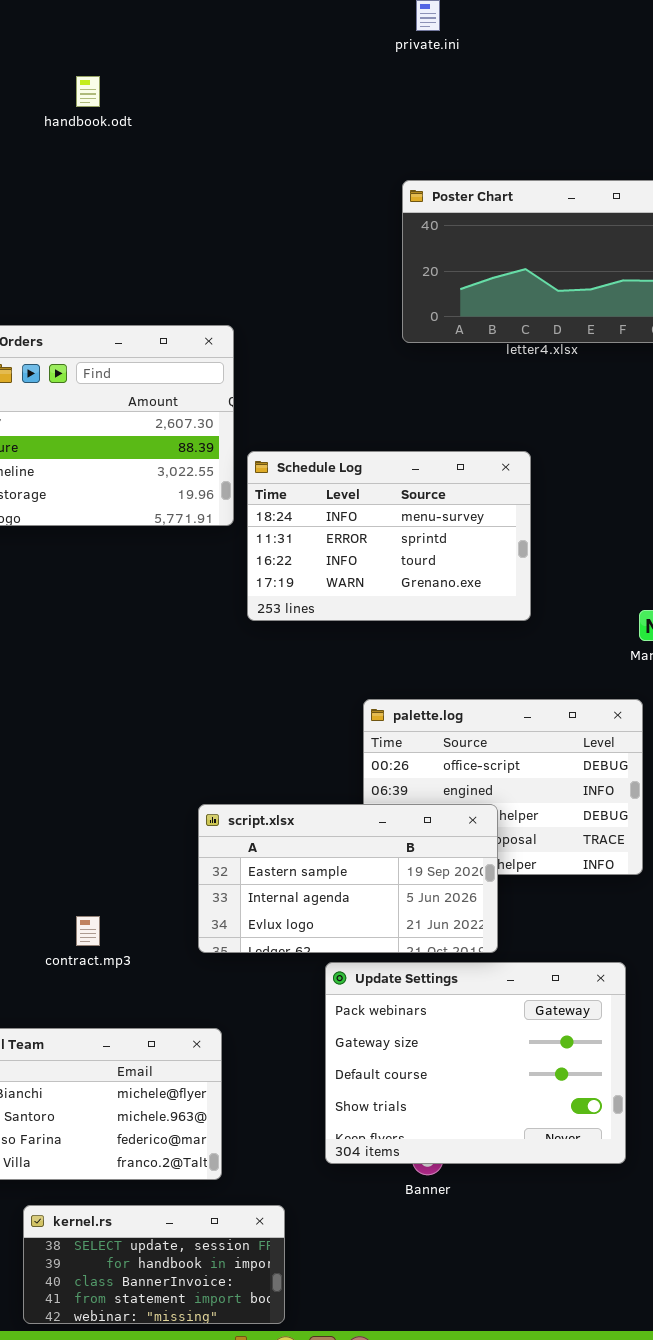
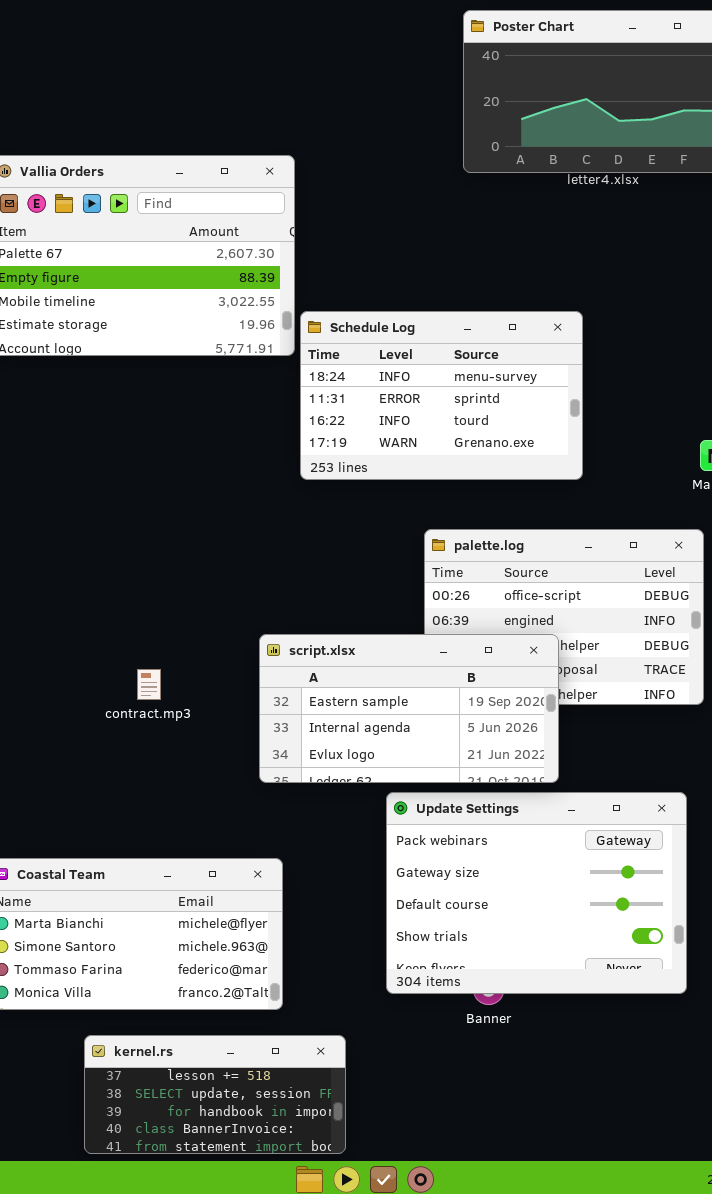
Schedule Log: [247,451,531,621] -> [300,311,583,480], moved
contract.mp3: [76,916,100,946] -> [137,669,161,700], moved
kernel.rs: [23,1205,285,1324] -> [84,1035,346,1154], scrolled up 1 row

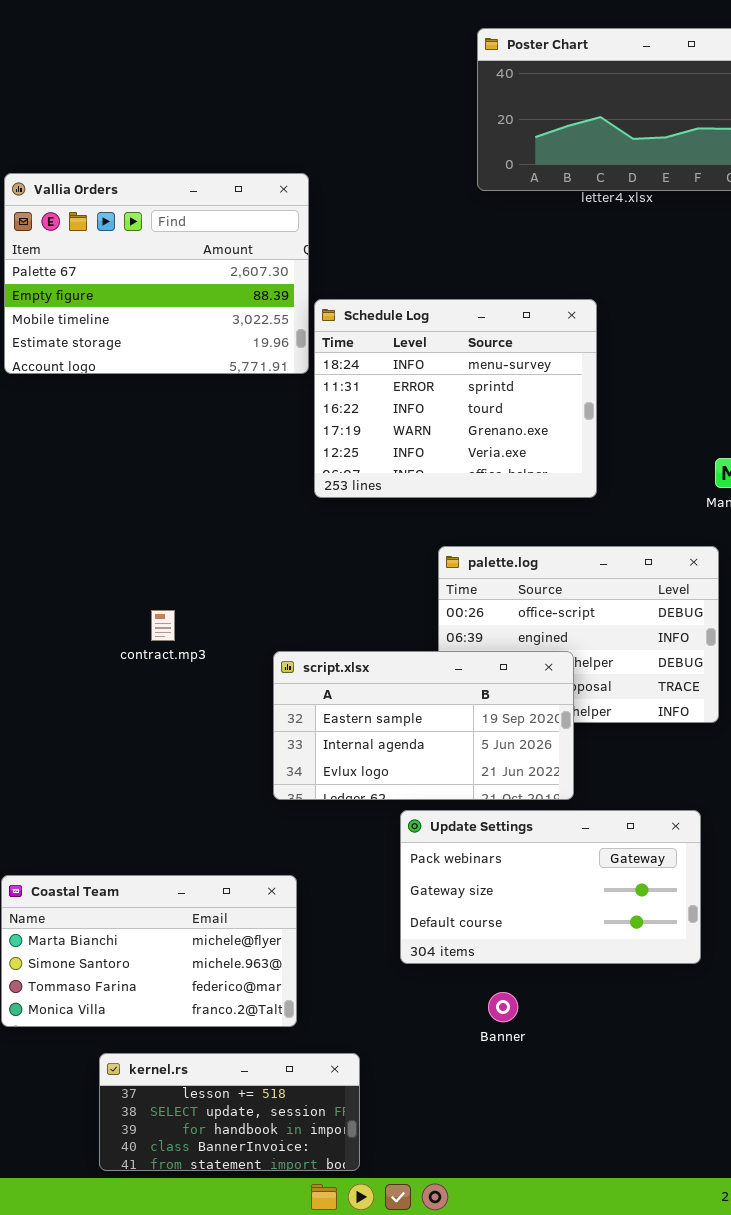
Schedule Log: [300,311,583,480] -> [314,299,597,498], resized
contract.mp3: [137,669,161,700] -> [151,610,175,641], moved
Update Settings: [386,792,687,994] -> [400,810,701,964], resized

